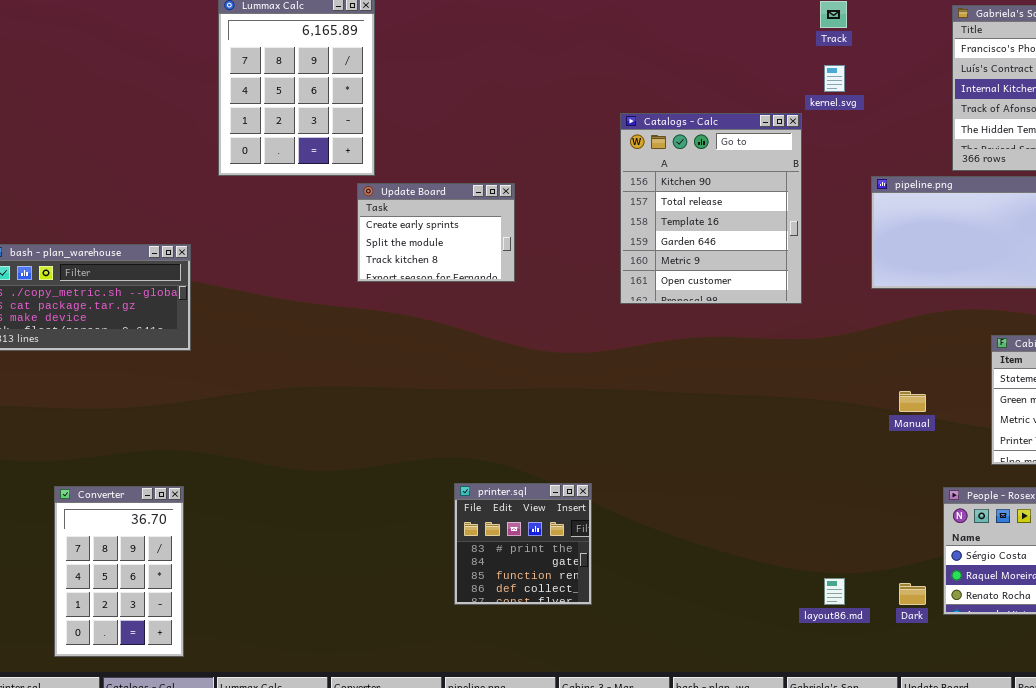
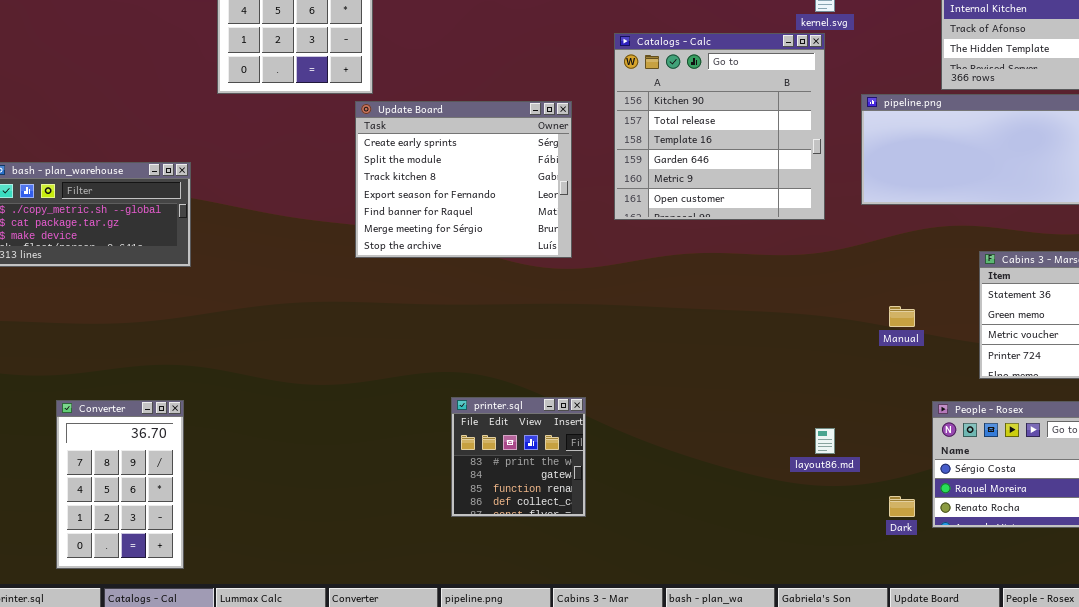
Catalogs - Calc: [620,113,802,304] -> [614,33,825,220], resized
Update Board: [357,183,515,282] -> [355,101,572,258], resized
layout86.md: [824,578,845,605] -> [815,428,835,454], moved

